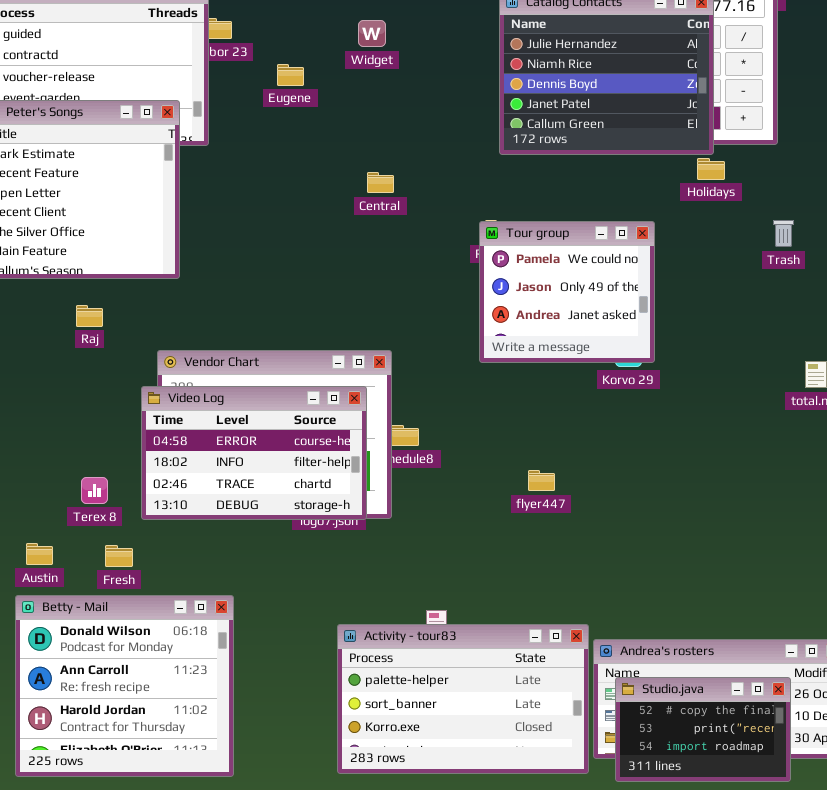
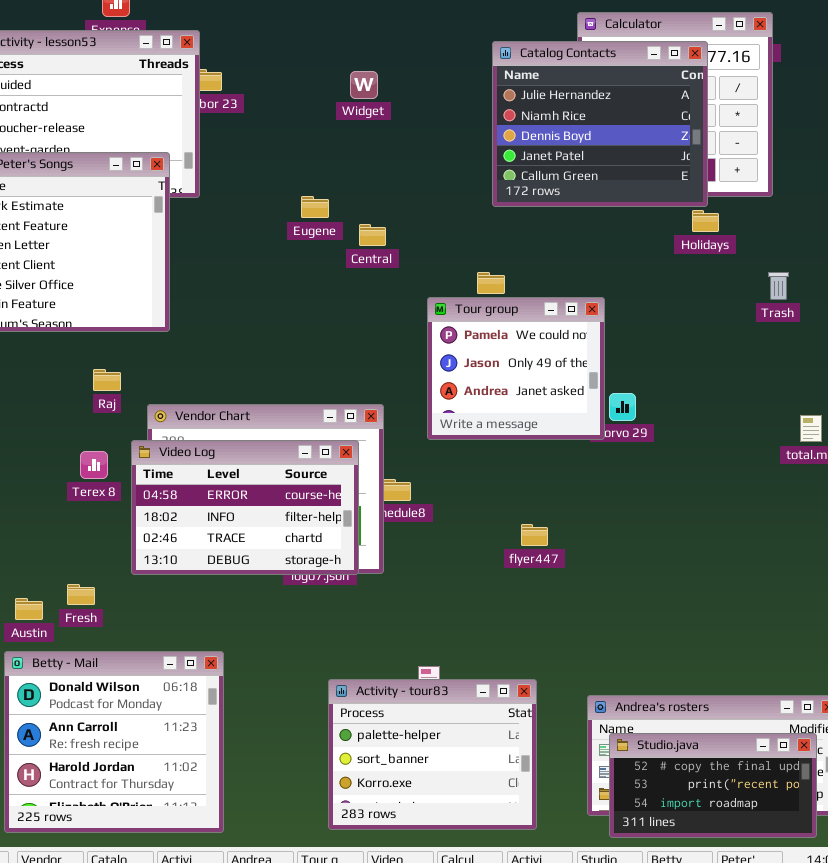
Eugene: [277,64,304,86] -> [301,196,329,218], moved
Tour group: [479,221,655,363] -> [427,297,605,440], moved
Raj: [76,305,103,327] -> [93,369,121,391], moved
Terex 8: [81,477,108,504] -> [80,451,108,479], moved
Fresh: [105,545,133,567] -> [67,584,95,605], moved
Activity - tour83: [337,624,589,774] -> [328,679,537,830], resized
Studio.java: [615,677,791,782] -> [609,733,817,838], resized

